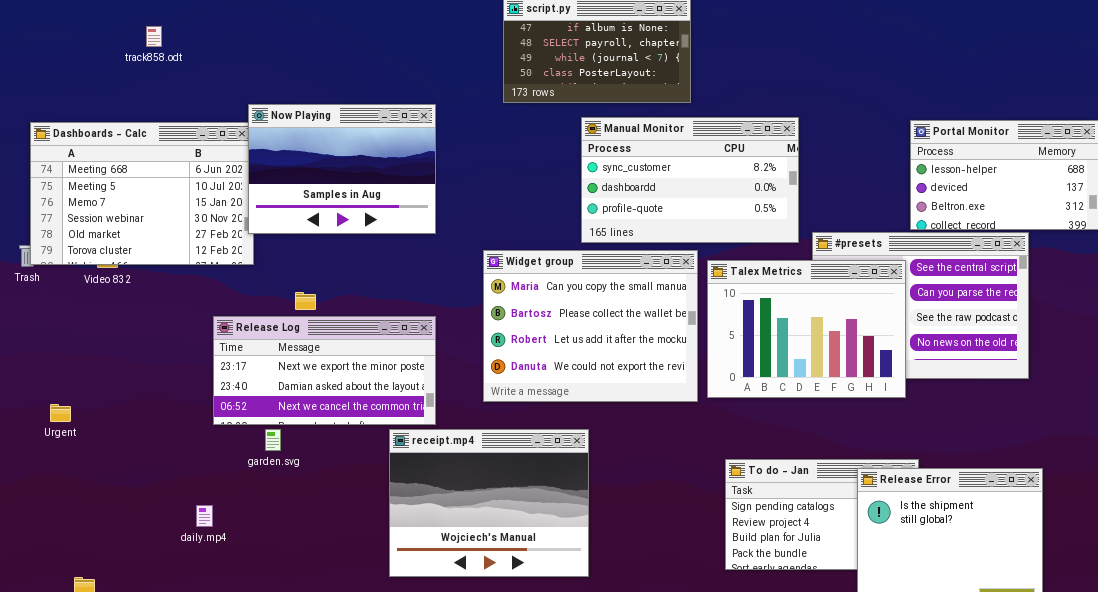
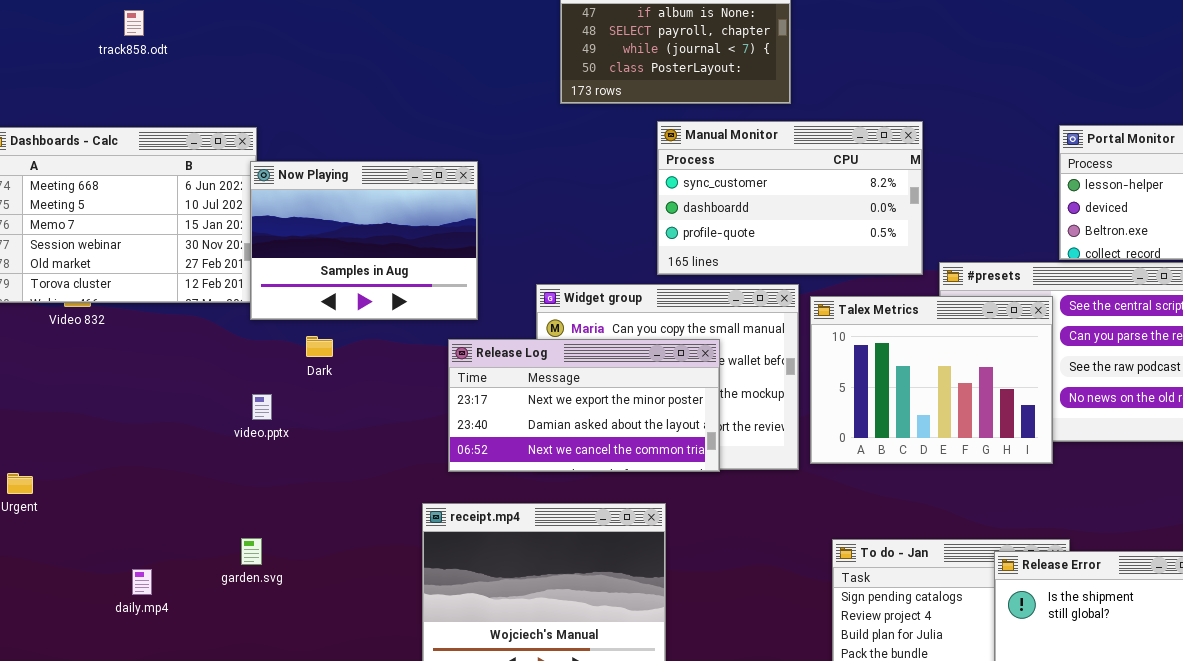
Now Playing: [248,104,436,234] -> [250,161,478,320], moved
Release Log: [213,316,436,425] -> [448,339,720,472], moved
garden.svg: [265,429,281,451] -> [241,538,262,565], moved
daily.mp4: [196,505,213,527] -> [132,569,152,595], moved

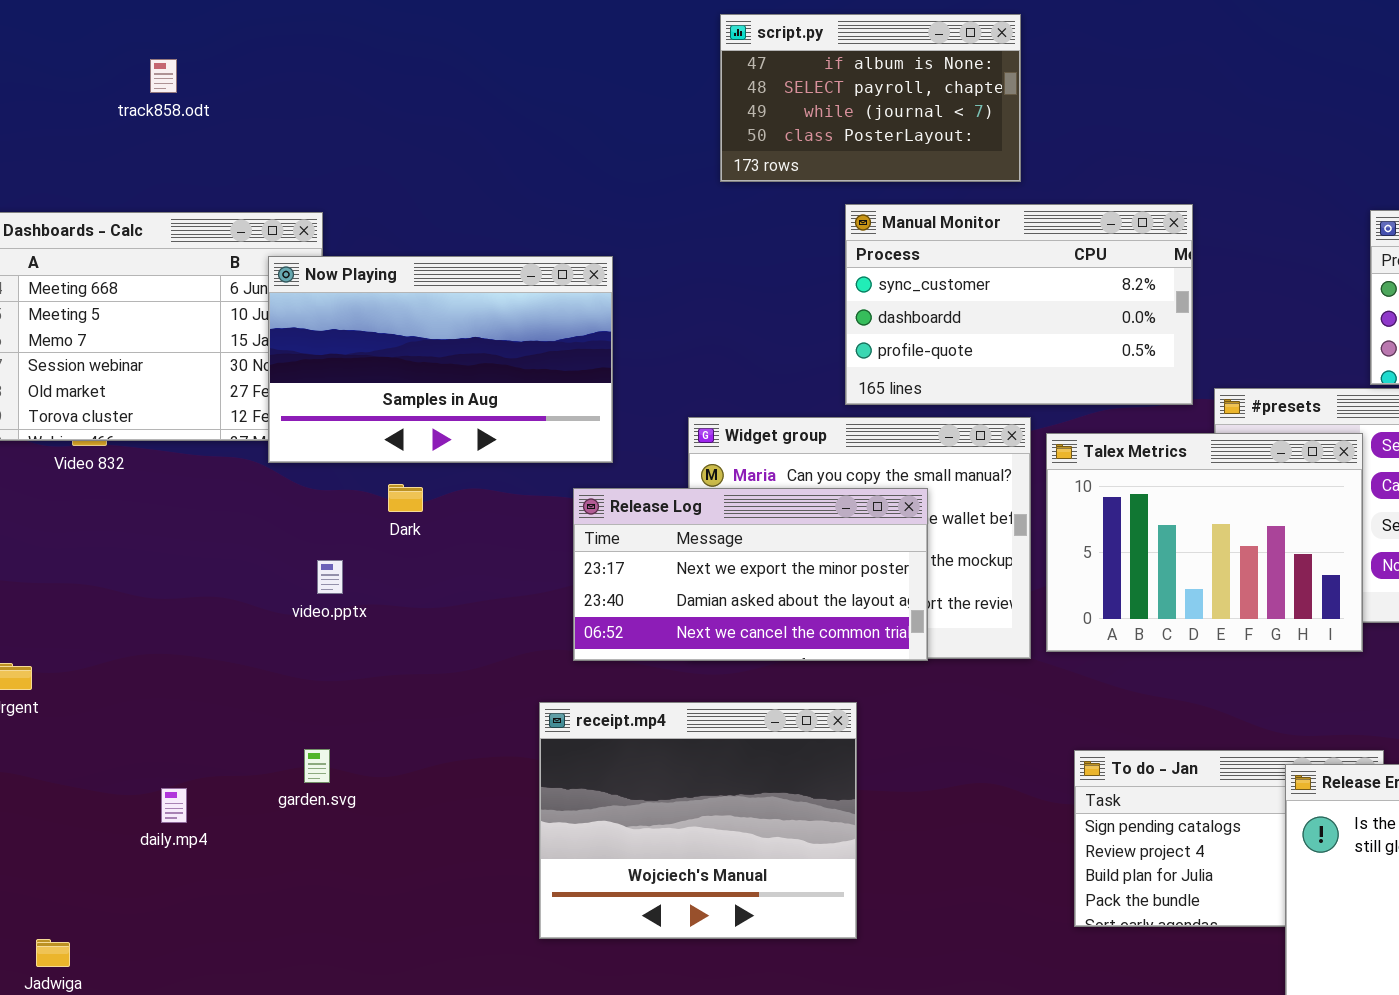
Now Playing: [250,161,478,320] -> [268,256,613,463], resized

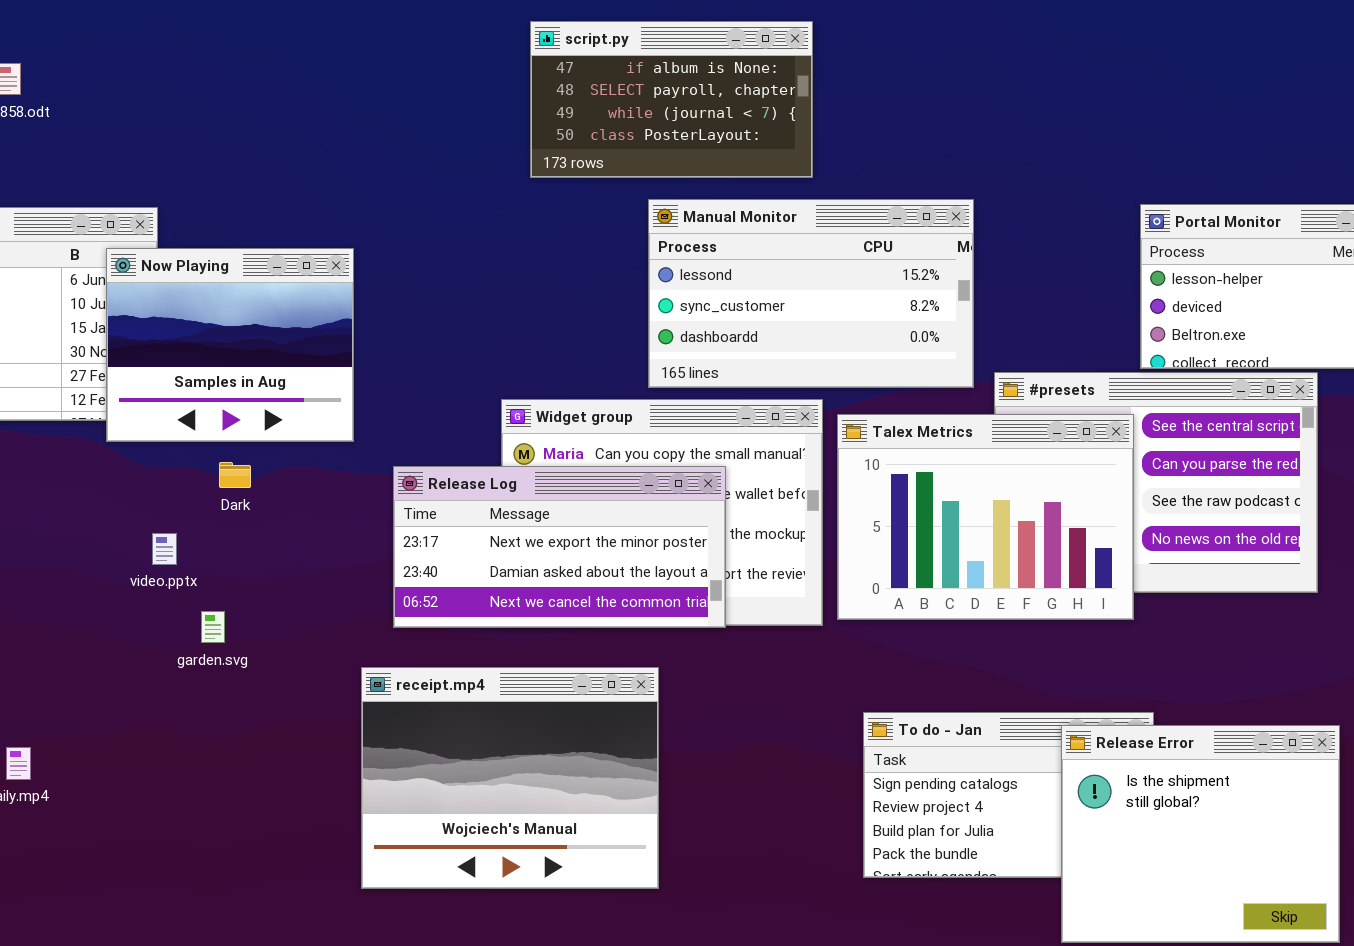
Manual Monitor: [845,204,1193,405] -> [648,199,974,388], scrolled up 1 row
Now Playing: [268,256,613,463] -> [106,248,354,442], resized
garden.svg: [304,749,330,783] -> [201,611,225,643], moved

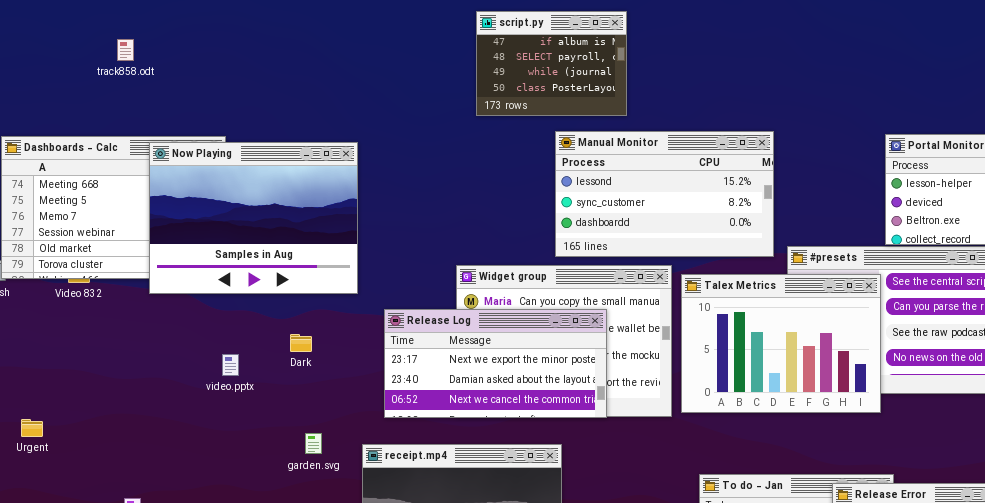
script.py: [530,21,813,178] -> [476,11,627,116], resized
Now Playing: [106,248,354,442] -> [149,142,358,294], resized
Dark: [219,462,251,488] -> [290,334,312,352], moved
garden.svg: [201,611,225,643] -> [305,433,322,454], moved

